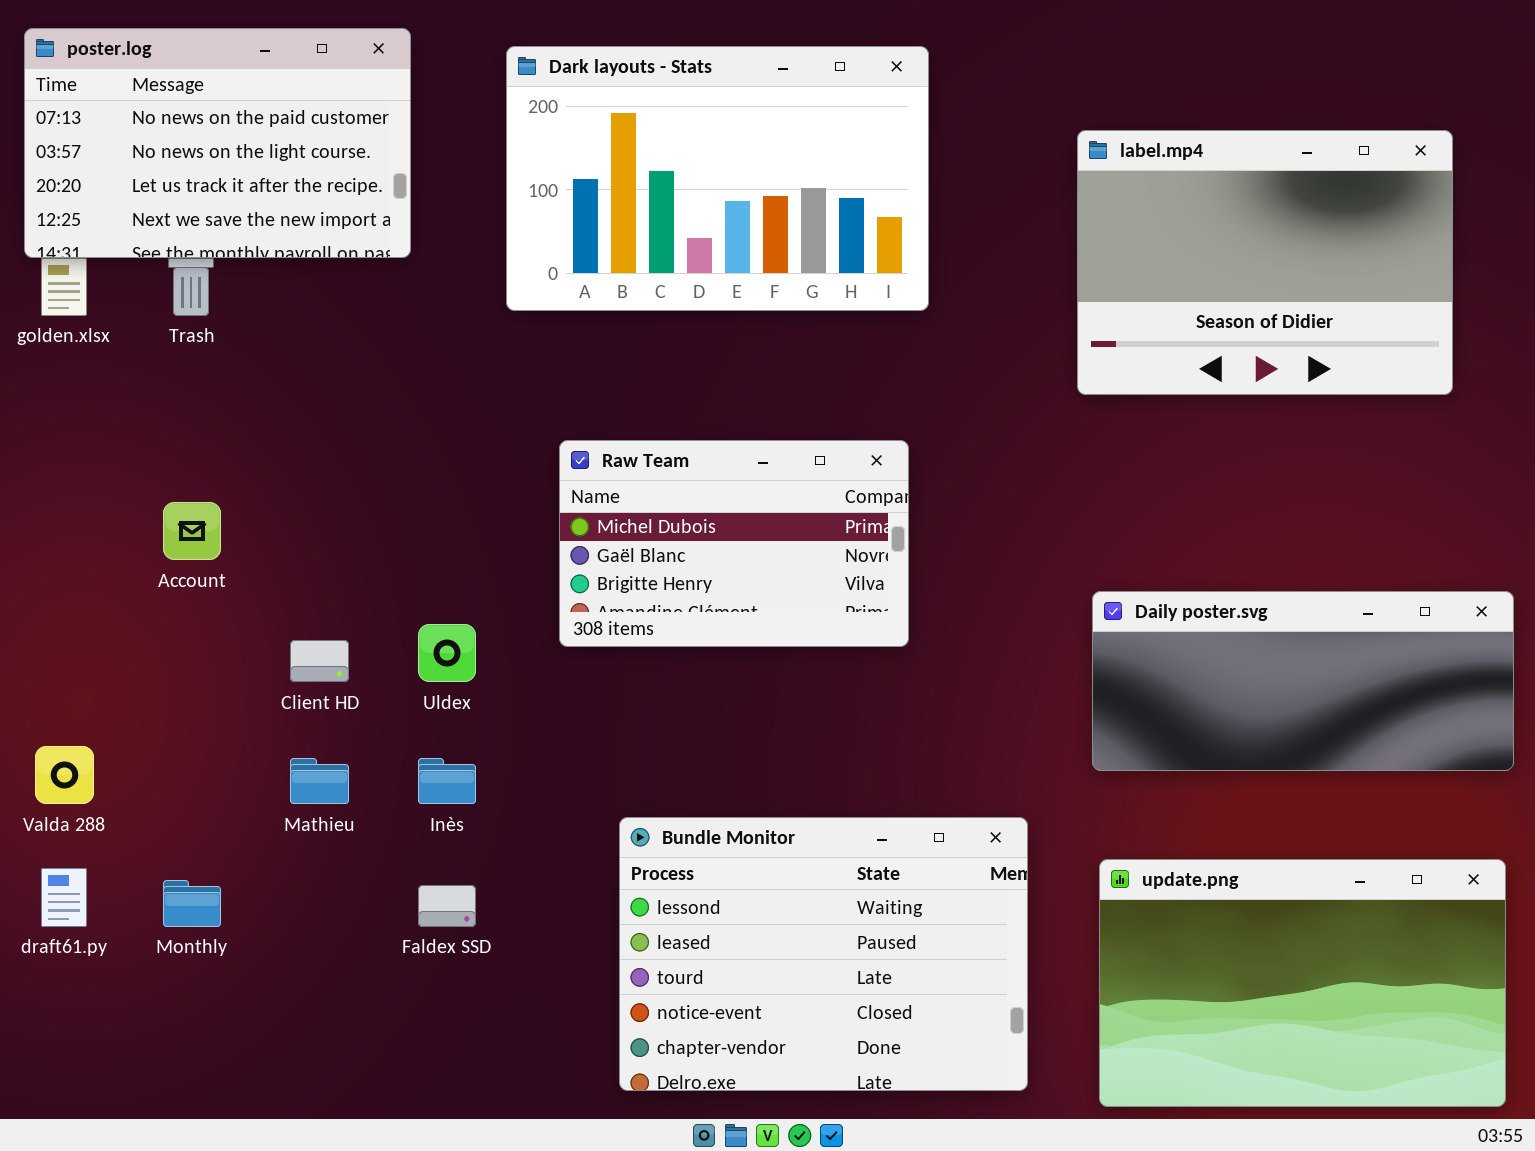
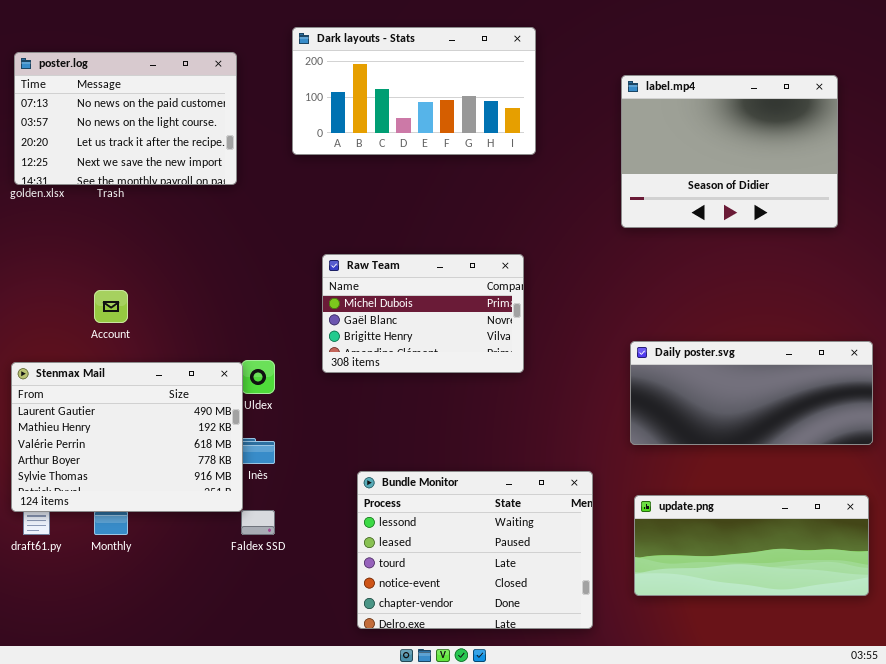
poster.log: [24,28,411,258] -> [14,52,237,185], moved
Dark layouts - Stats: [506,46,929,311] -> [292,27,536,155], resized
Stenmax Mail: none -> [11,362,243,512], opened
update.png: [1099,859,1506,1107] -> [634,495,869,596], resized

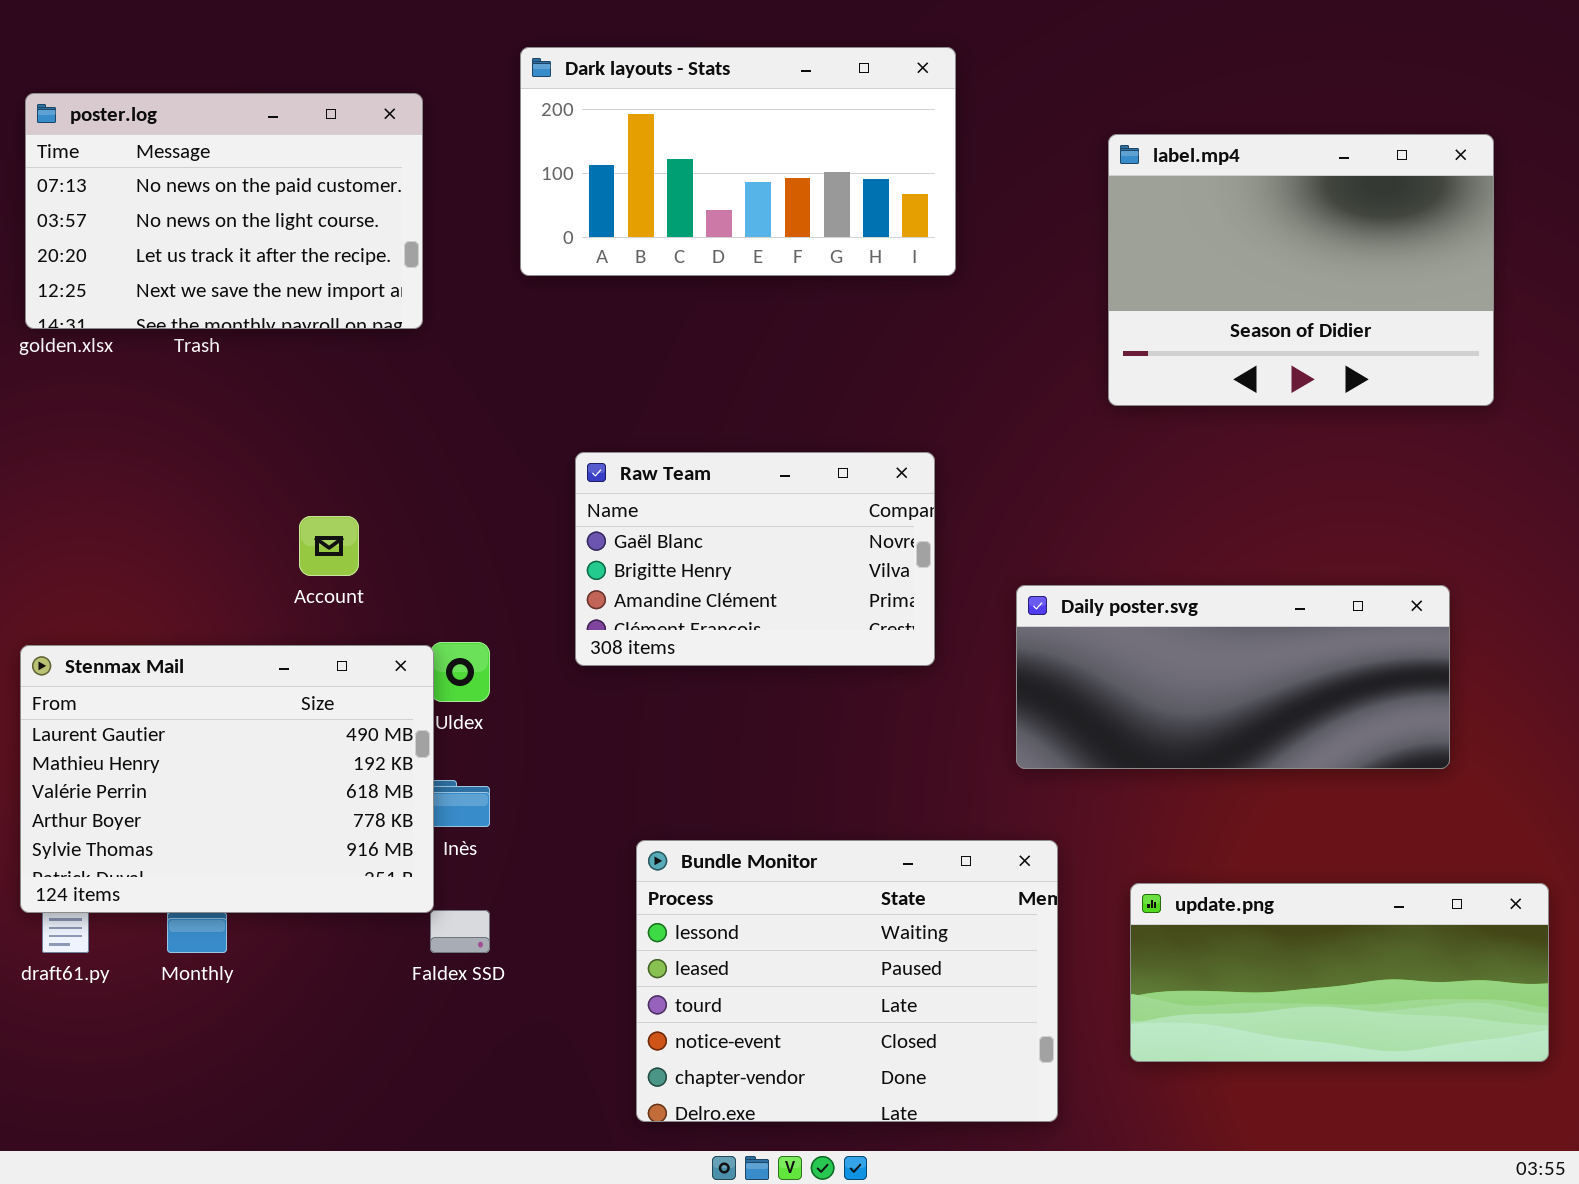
Raw Team: [322,254,524,373] -> [575,452,935,666], scrolled down 1 row
Account: [94,290,128,323] -> [299,516,359,576], moved
Daily poster.svg: [630,341,873,445] -> [1016,585,1450,769], moved

